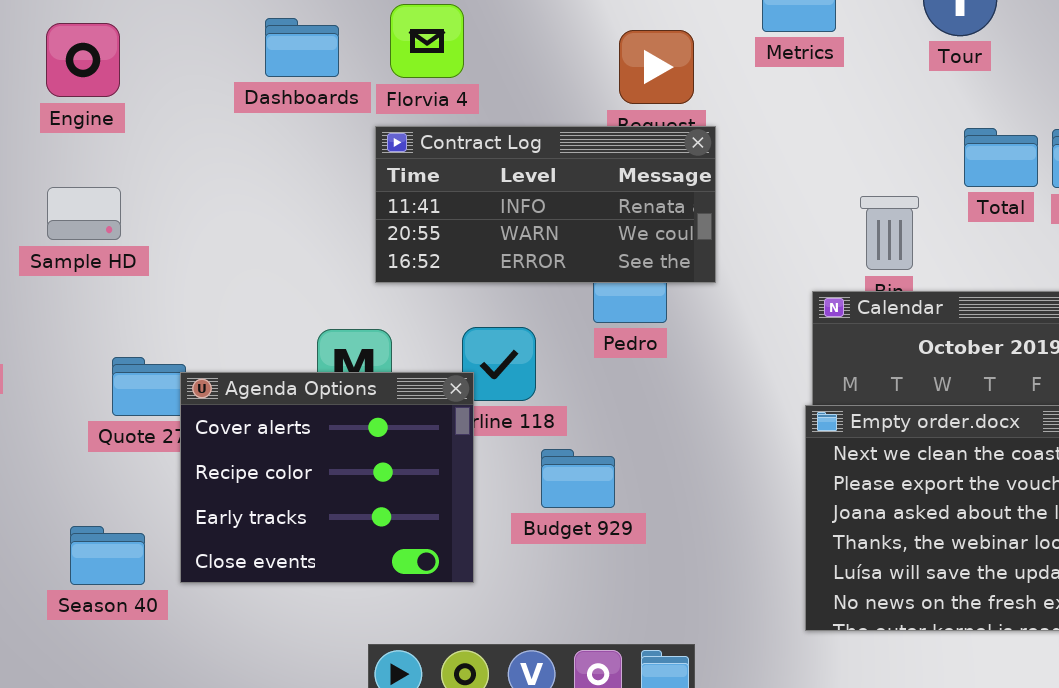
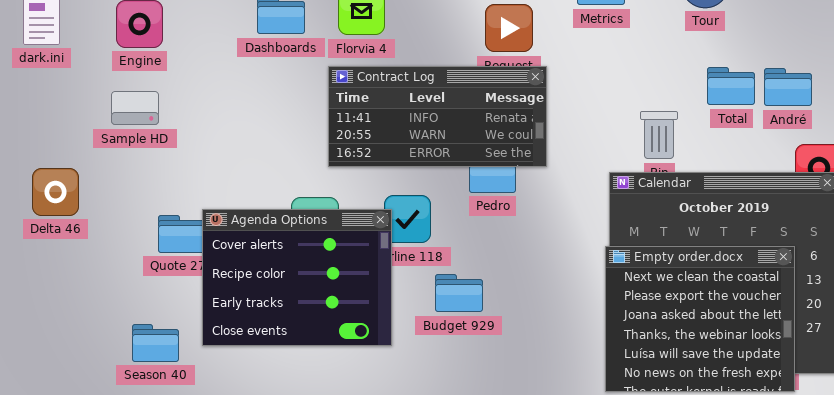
Sample HD: [47,187,121,240] -> [111,91,159,125], moved
Agenda Options: [180,372,474,583] -> [202,209,392,346], moved

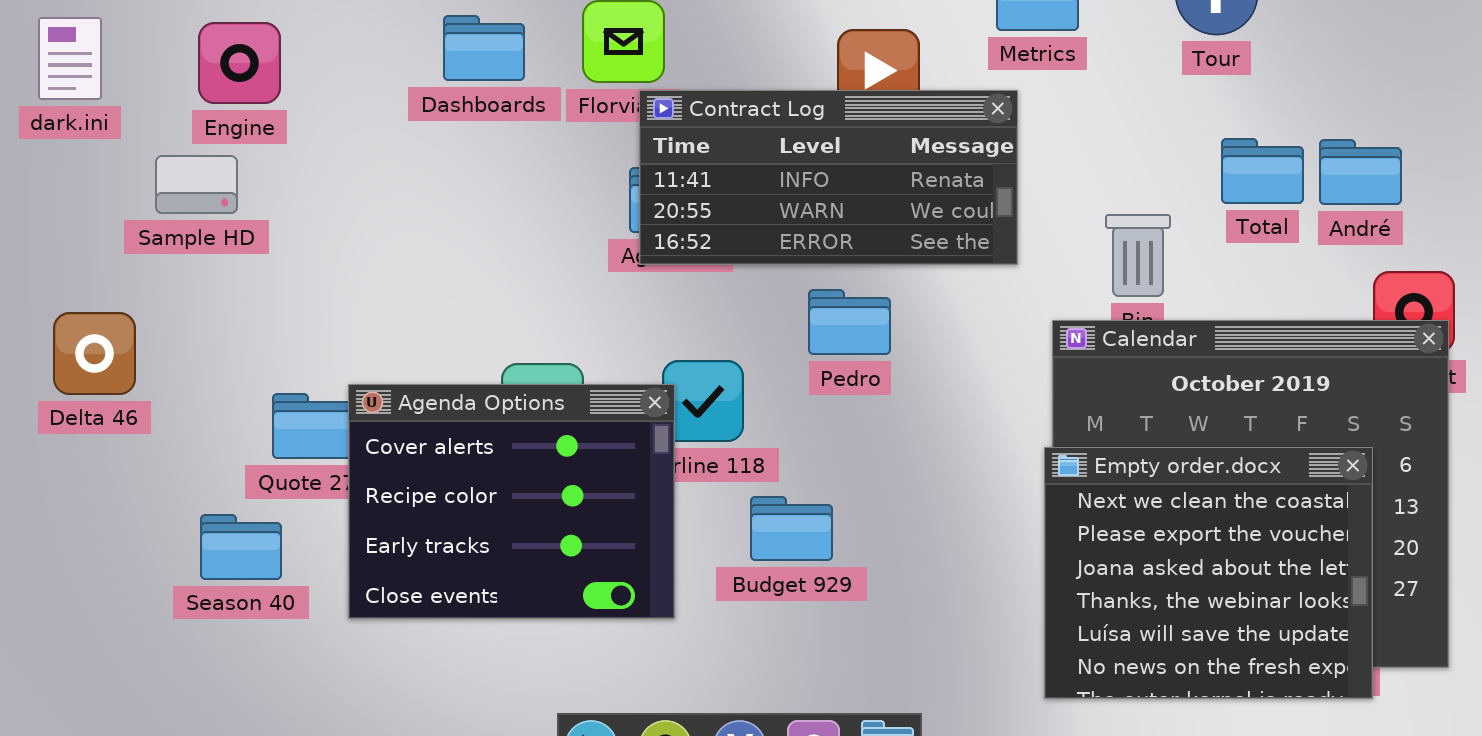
Contract Log: [328,66,547,167] -> [639,90,1018,265], moved
Sample HD: [111,91,159,125] -> [155,155,238,214], moved
Season 40: [132,324,179,362] -> [200,514,282,580], moved

